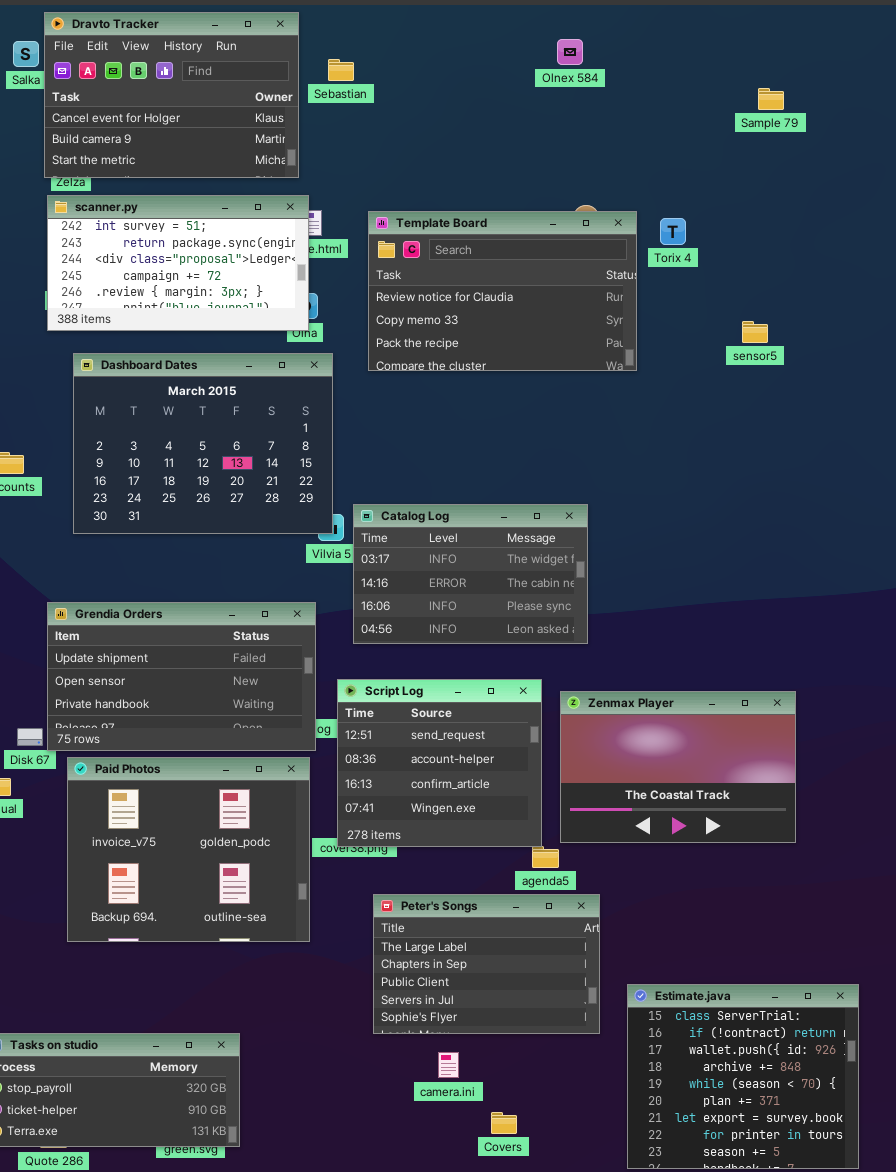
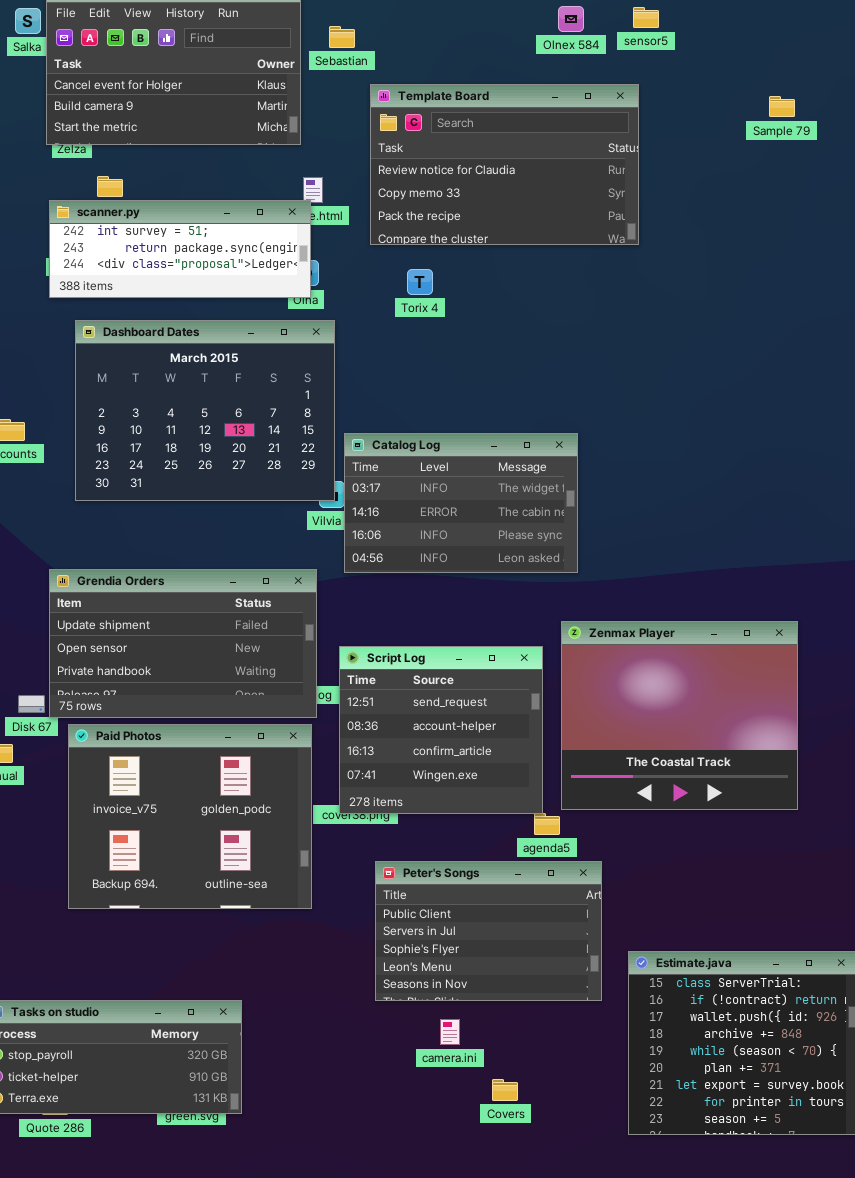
Sample 79: [758,88,784,110] -> [769,96,795,117], moved
scanner.py: [47,195,309,331] -> [49,200,311,298], resized
Template Board: [368,211,637,371] -> [370,84,639,245], moved
Torix 4: [660,218,686,245] -> [407,269,433,295], moved
sensor5: [742,321,768,343] -> [633,7,659,28], moved
Catalog Log: [353,504,588,644] -> [344,433,578,573], moved
Zenmax Player: [560,691,796,843] -> [561,621,798,810], resized
Peter's Songs: [373,894,600,1034] -> [375,861,602,1001], scrolled down 2 rows

